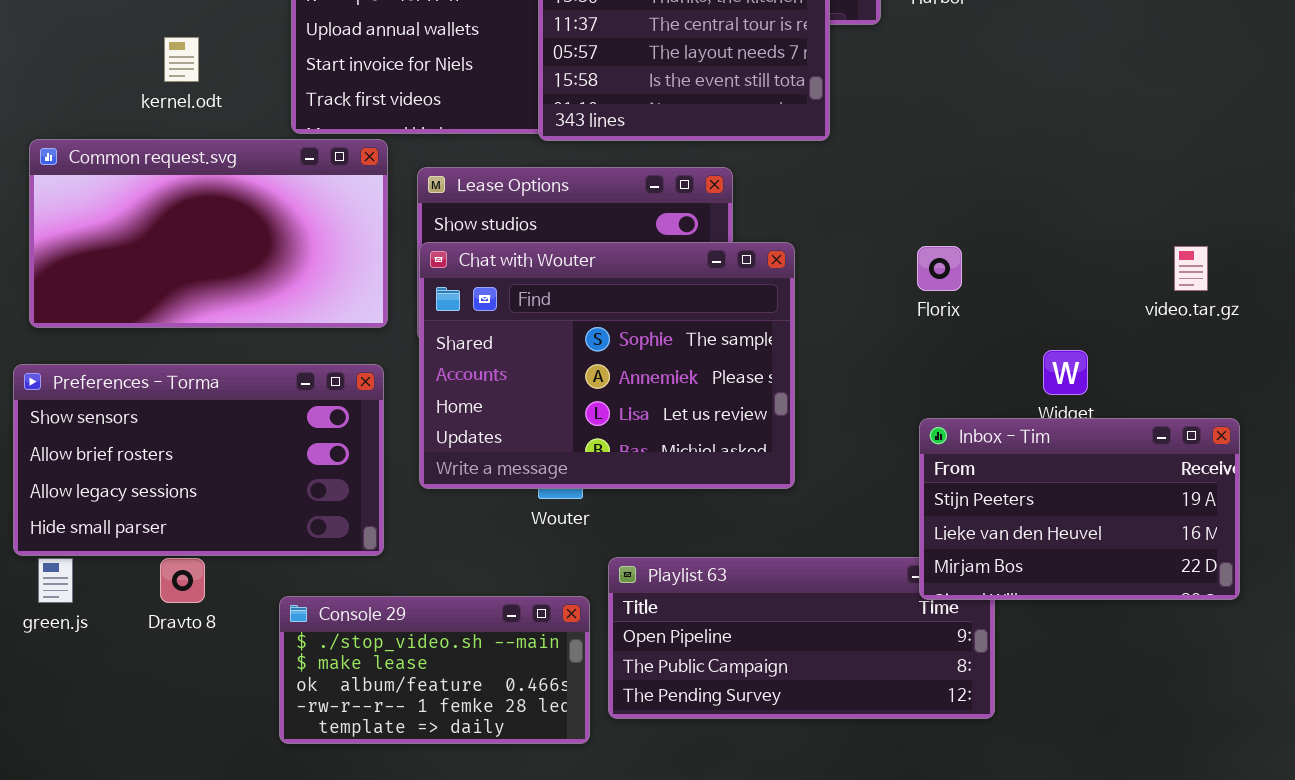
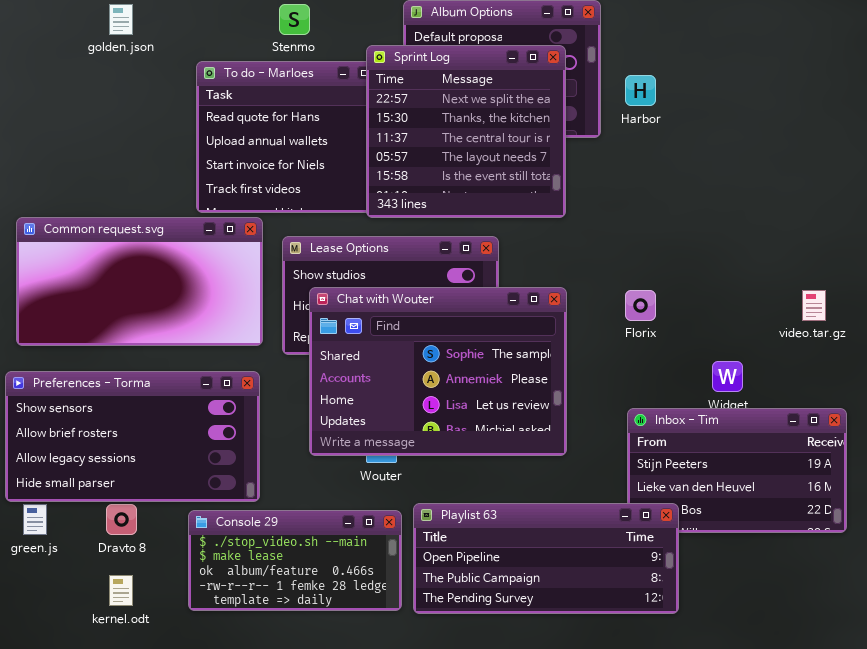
kernel.odt: [164,37,199,82] -> [109,575,133,606], moved
Chat with Wouter: [419,242,795,489] -> [309,287,567,456], moved
Playlist 63: [608,557,995,719] -> [413,503,679,614], raised
Console 29: [279,596,590,744] -> [188,510,402,611], moved

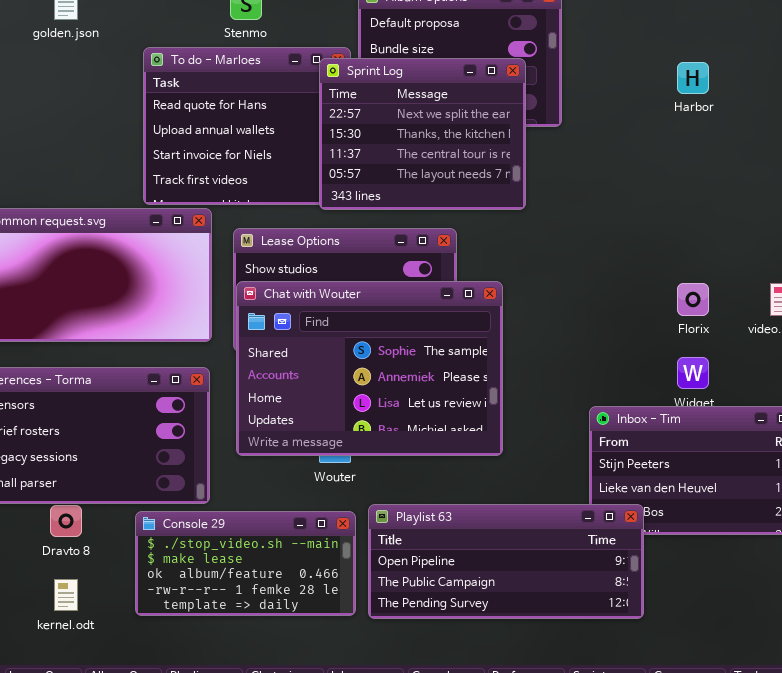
Sprint Log: [366,45,566,218] -> [319,58,526,210], resized
Harbor: [625,75,656,106] -> [677,62,709,94], moved
Chat with Wouter: [309,287,567,456] -> [236,281,503,456], moved
Florix: [625,290,656,321] -> [677,283,709,316], moved

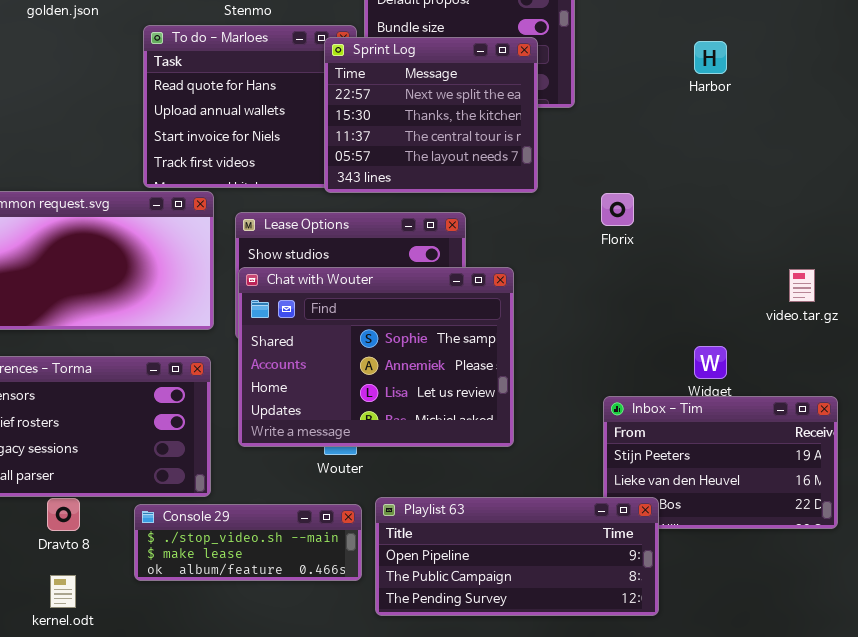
Florix: [677,283,709,316] -> [601,193,634,226], moved
Console 29: [135,511,356,616] -> [134,504,362,581], resized

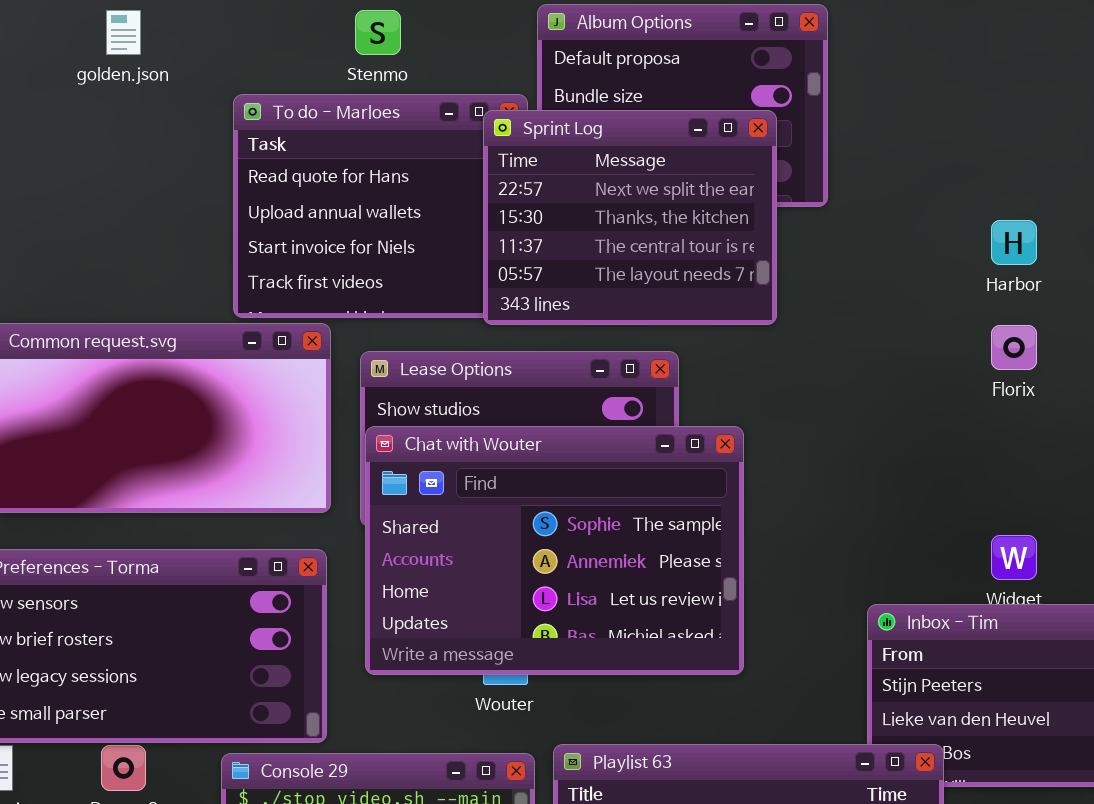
Harbor: [694,41,727,74] -> [991,220,1037,265], moved
Florix: [601,193,634,226] -> [991,325,1037,370], moved

